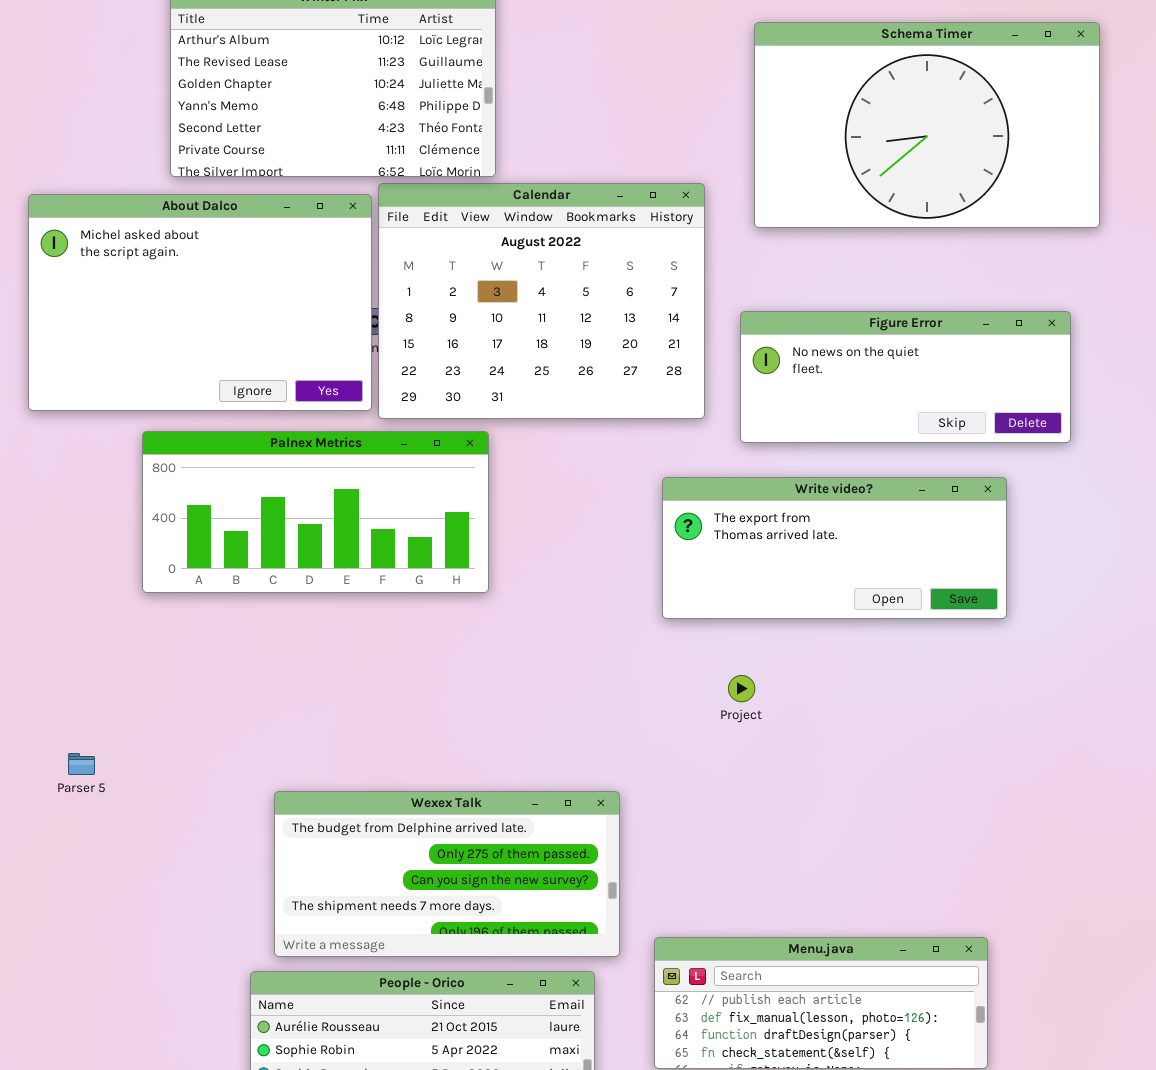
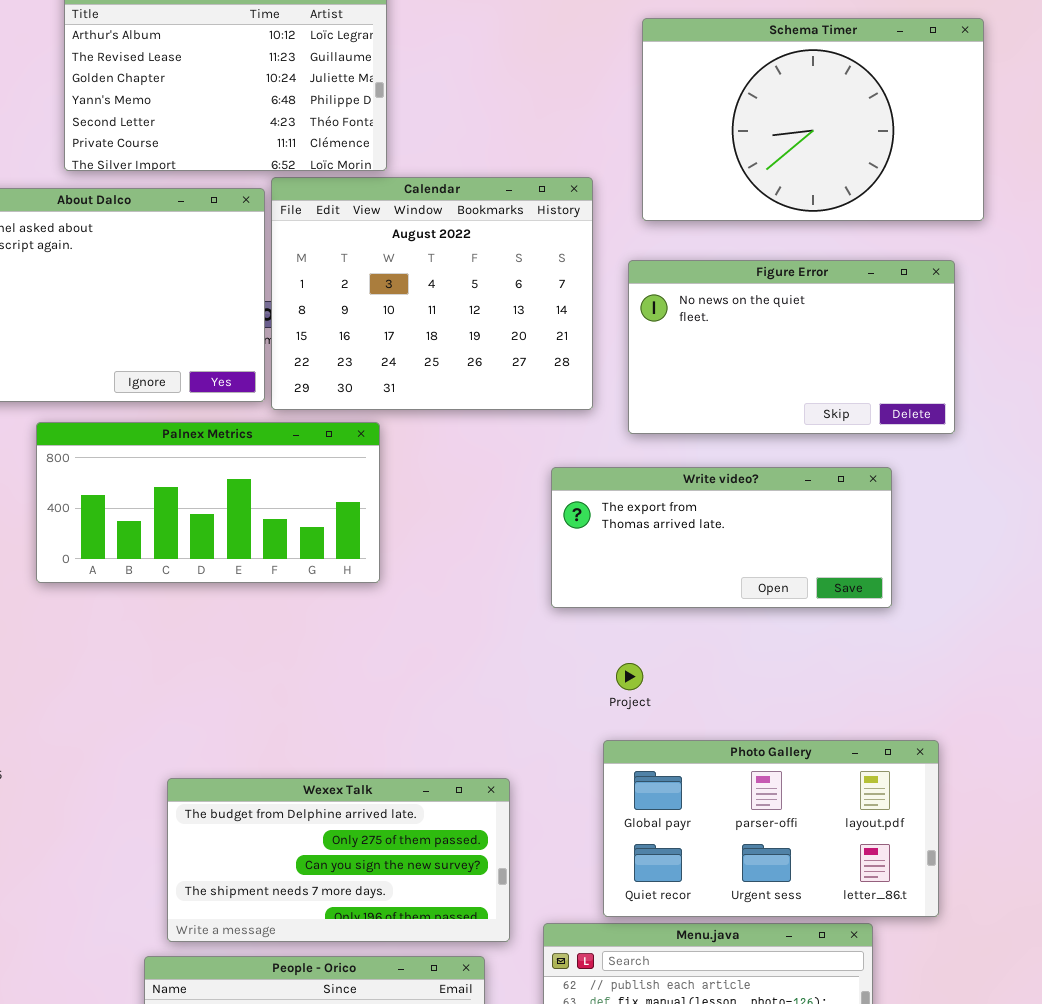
Figure Error: [740,311,1071,443] -> [628,260,955,434], resized
Photo Gallery: none -> [603,740,939,917], opened

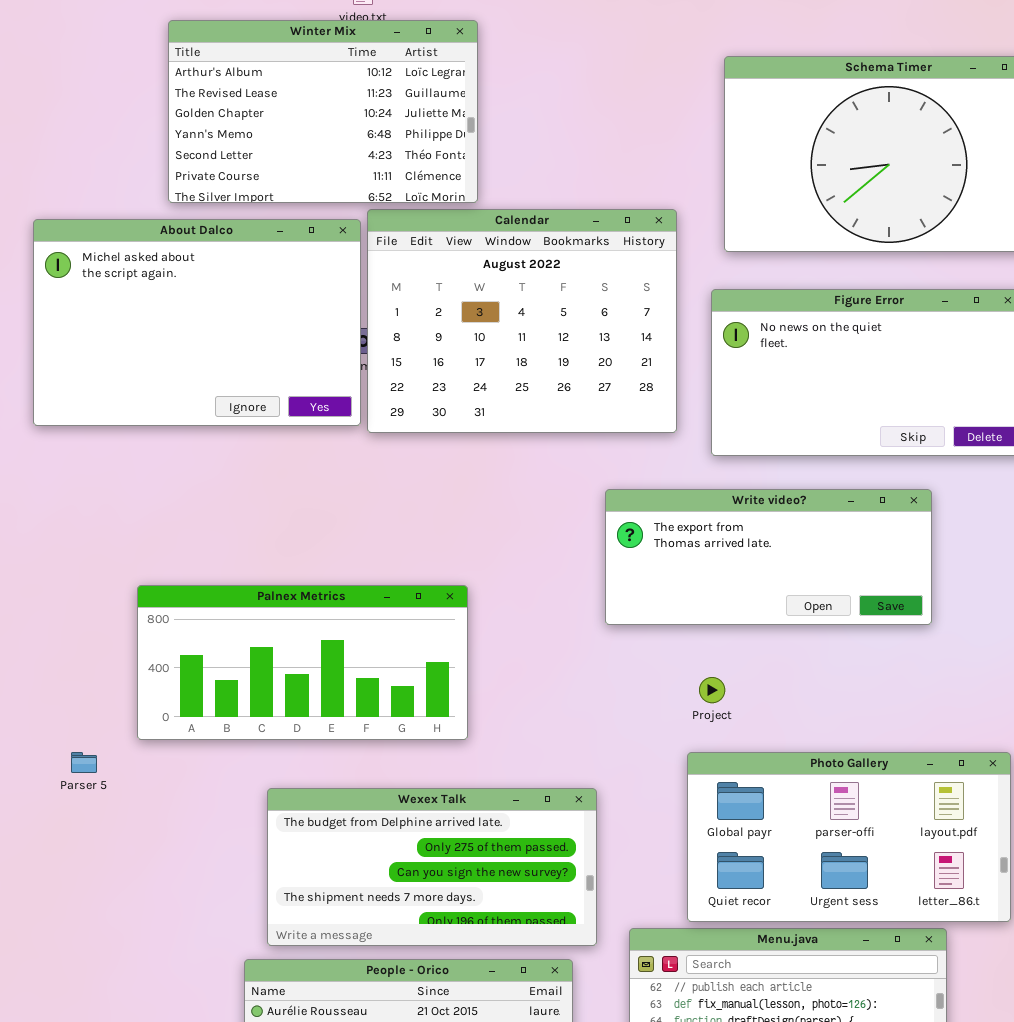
Palnex Metrics: [36,422,380,583] -> [137,585,468,740], moved
Write video?: [551,467,892,608] -> [605,489,932,625], moved

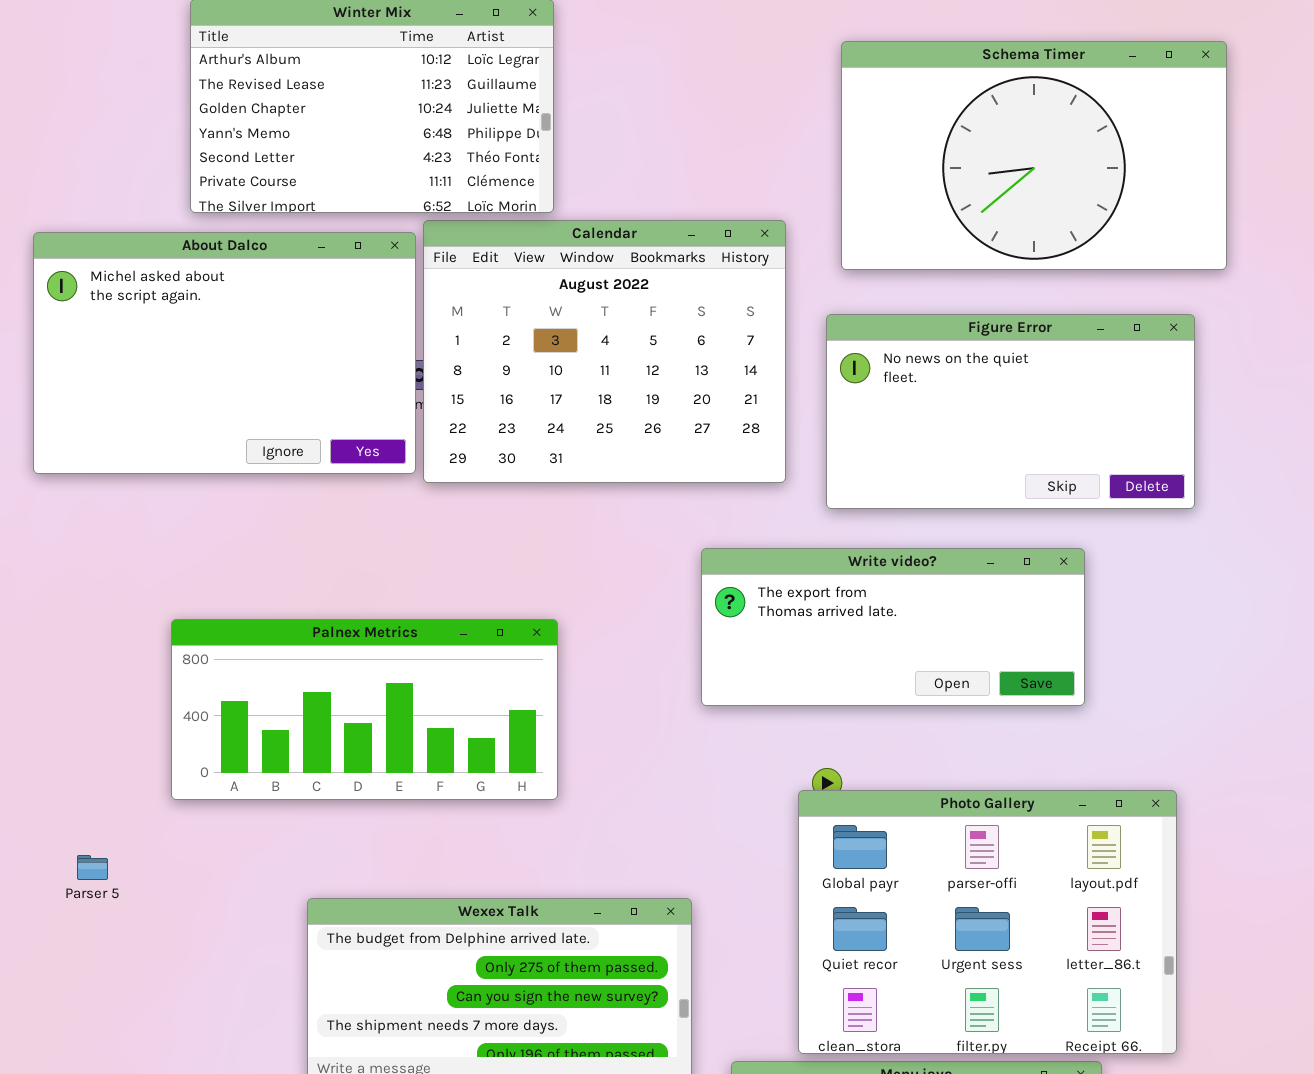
Palnex Metrics: [137,585,468,740] -> [171,619,558,800], moved
Photo Gallery: [687,752,1011,922] -> [798,790,1177,1054], resized

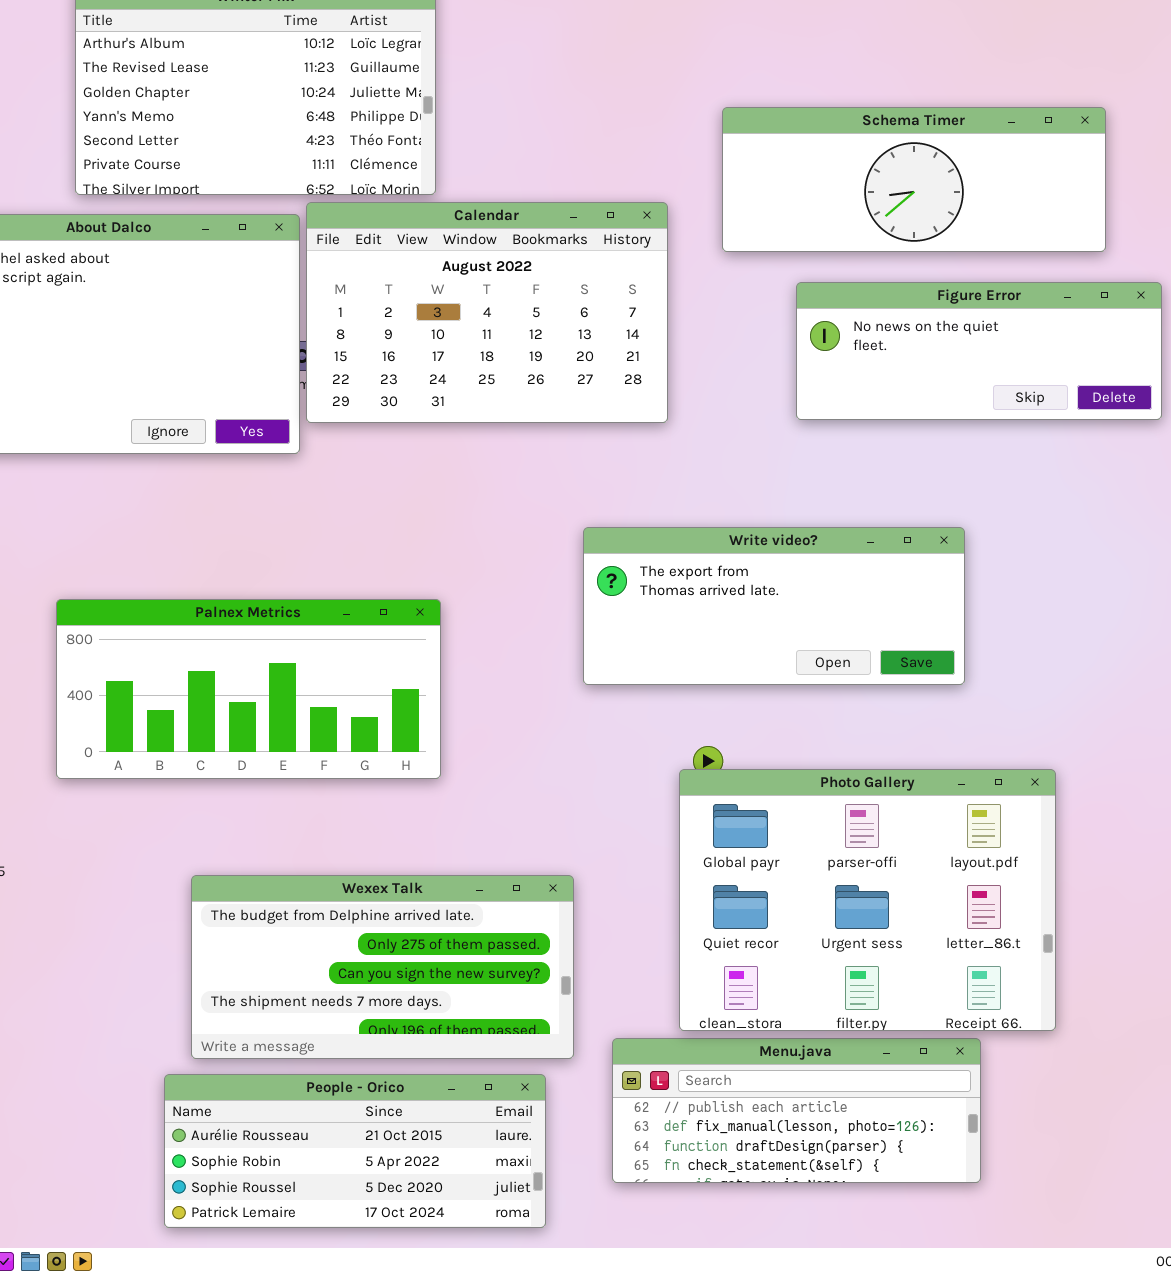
Schema Timer: [841,41,1227,270] -> [722,107,1106,252], resized
Calendar: [423,220,786,483] -> [306,202,668,423], resized
Figure Error: [826,314,1195,509] -> [796,282,1162,420], moved, resized

